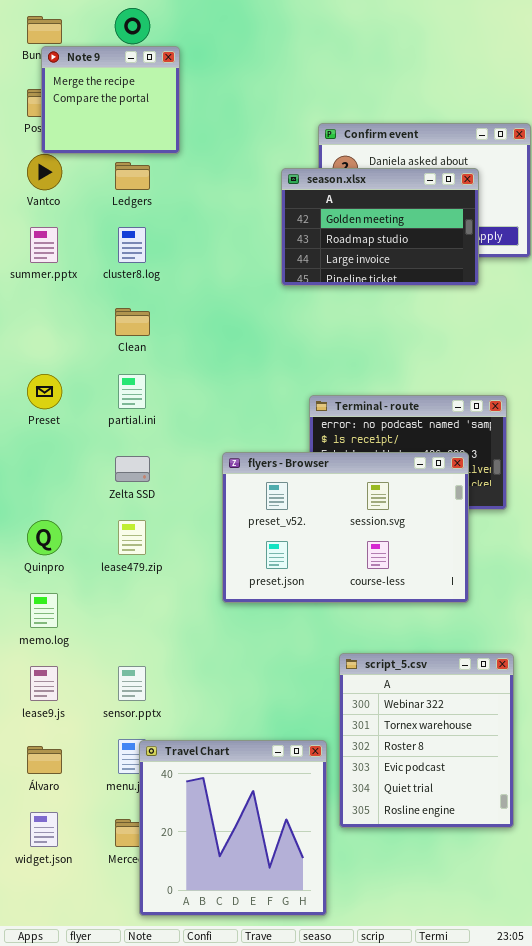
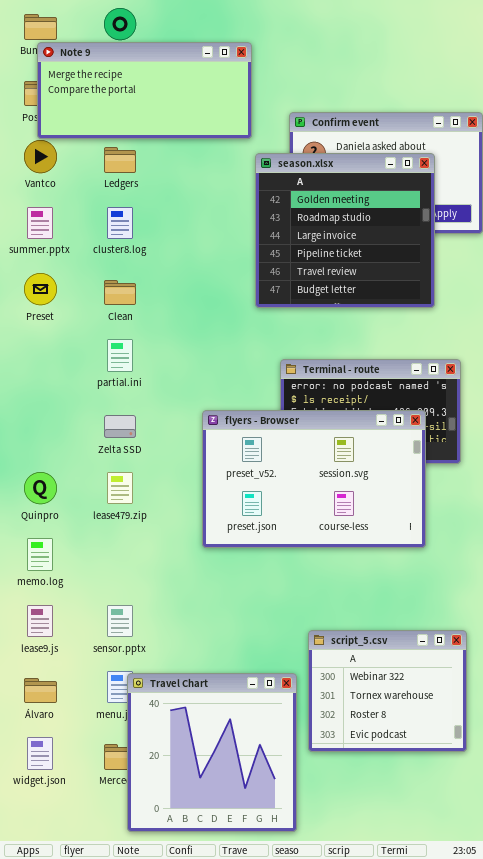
Note 9: [41,46,180,154] -> [37,42,252,139], resized
season.xlsx: [281,168,479,286] -> [255,153,435,308], resized
Preset: [27,374,62,409] -> [24,273,57,305], moved
script_5.csv: [339,653,514,828] -> [308,630,467,752], resized

